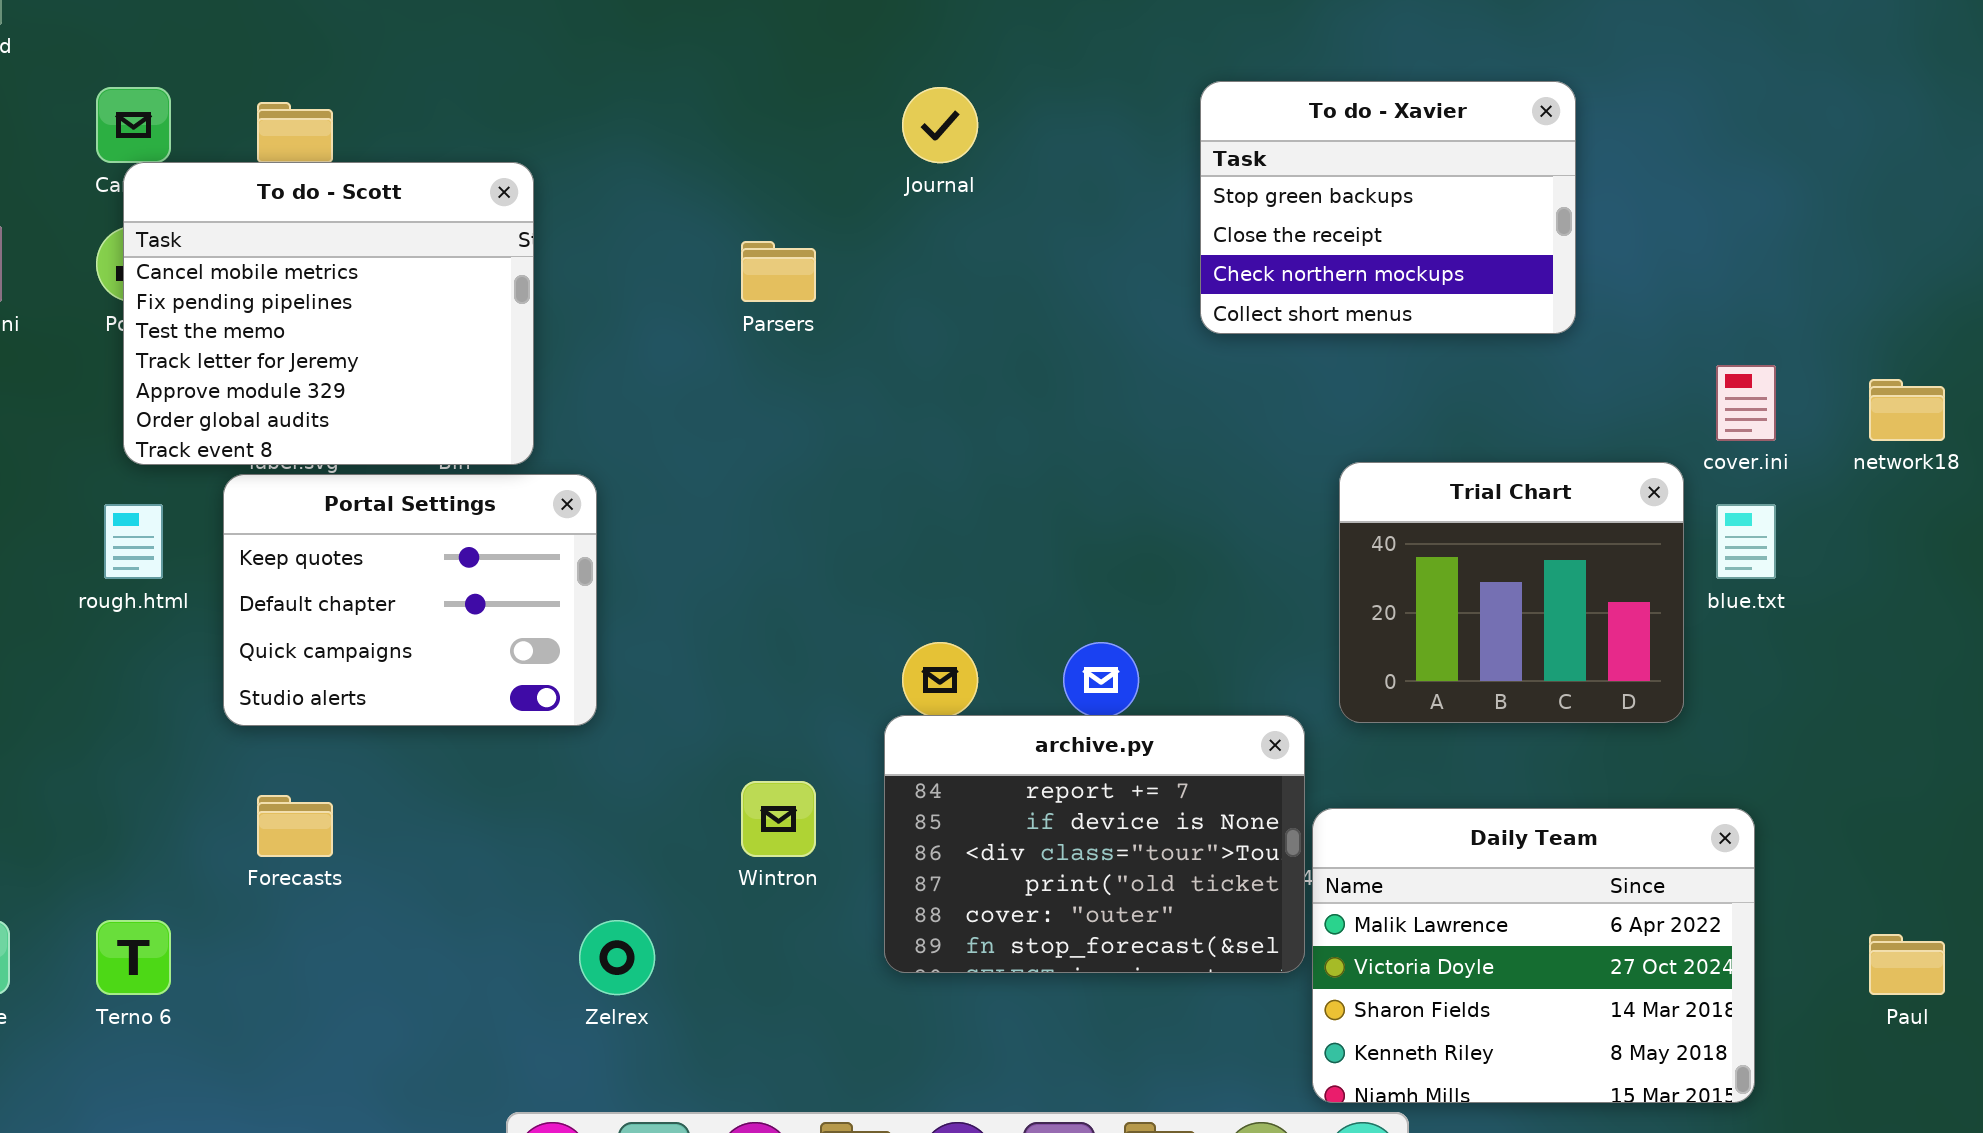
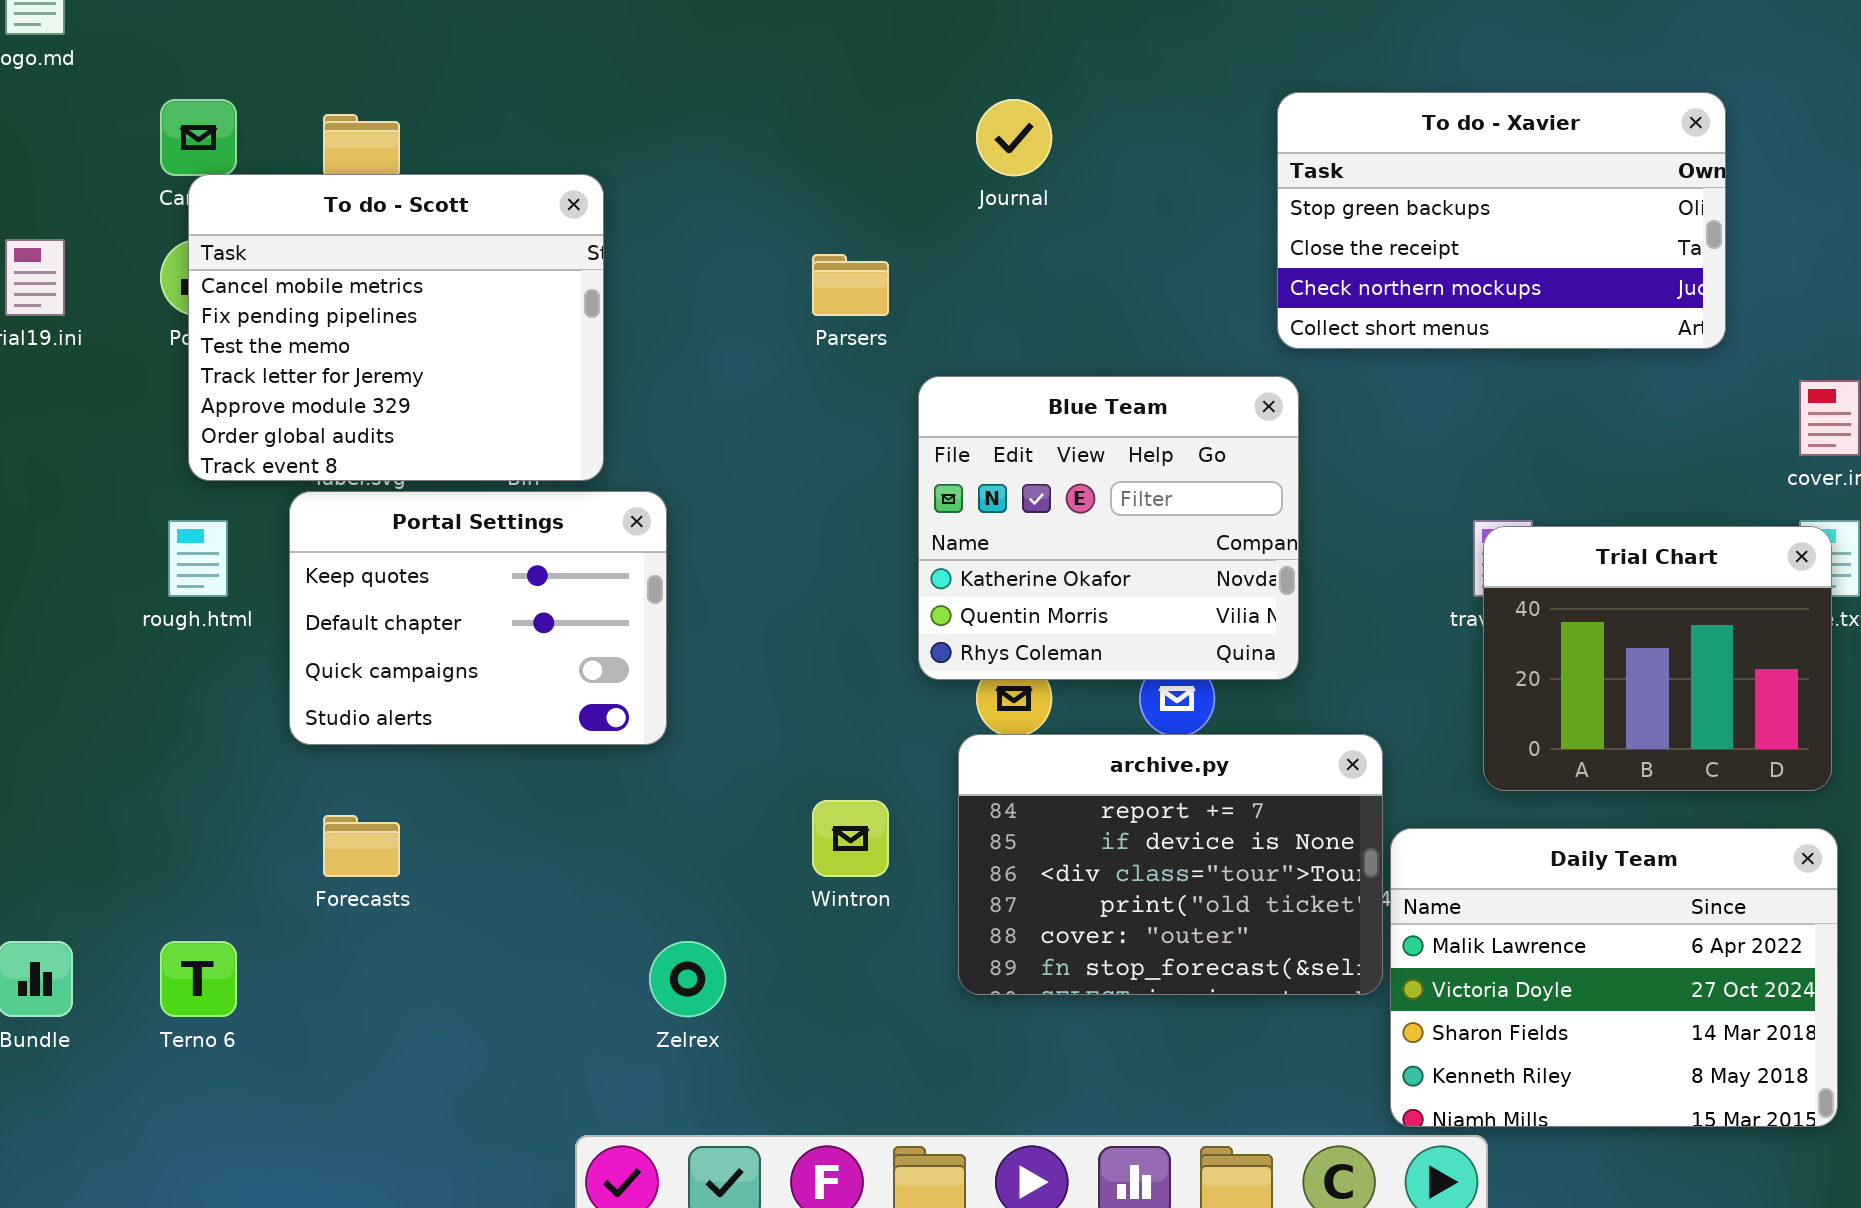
To do - Xavier: [1200,81,1576,334] -> [1277,92,1726,349], resized
Blue Team: none -> [918,376,1299,680], opened
Trial Chart: [1339,462,1684,723] -> [1483,526,1832,791], moved

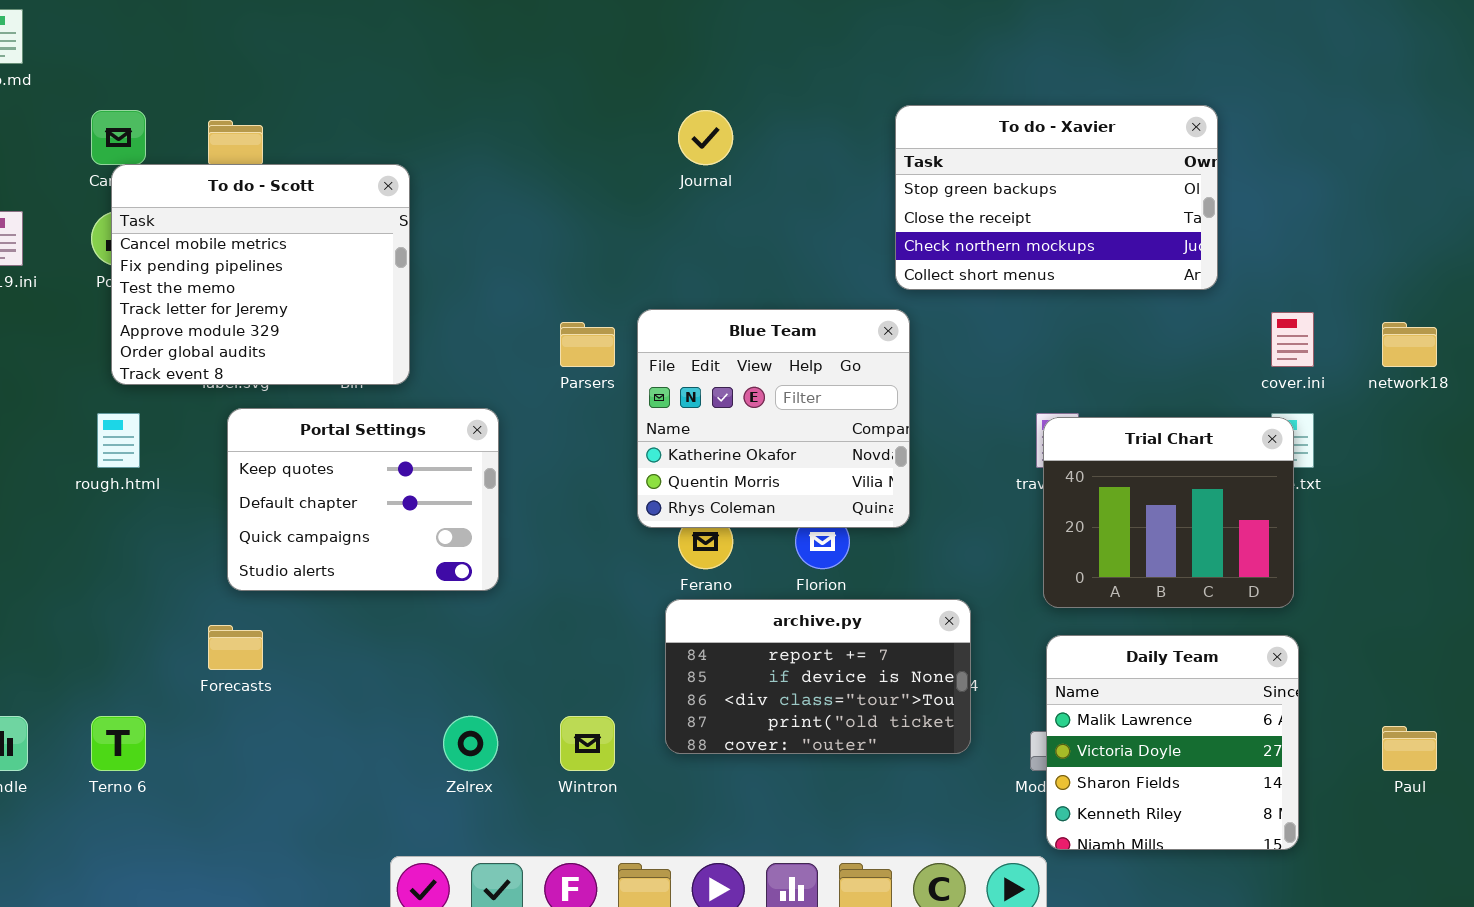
Parsers: [812,254,889,316] -> [560,322,615,367], moved
Portal Settings: [289,491,667,745] -> [227,408,499,591], moved
archive.py: [958,734,1383,995] -> [665,599,971,754], resized
Wintron: [812,800,889,877] -> [560,716,615,771], moved
Daily Team: [1390,828,1838,1127] -> [1046,635,1299,850], resized

